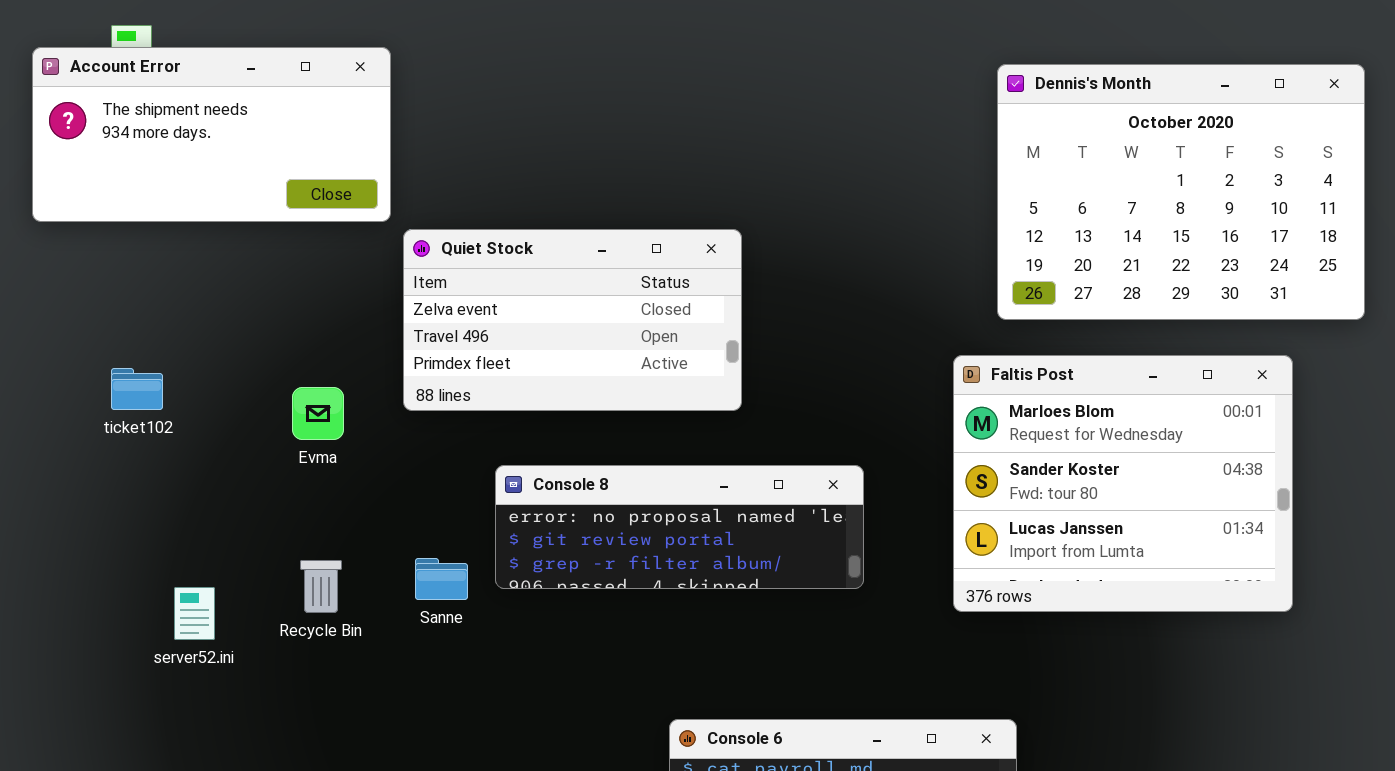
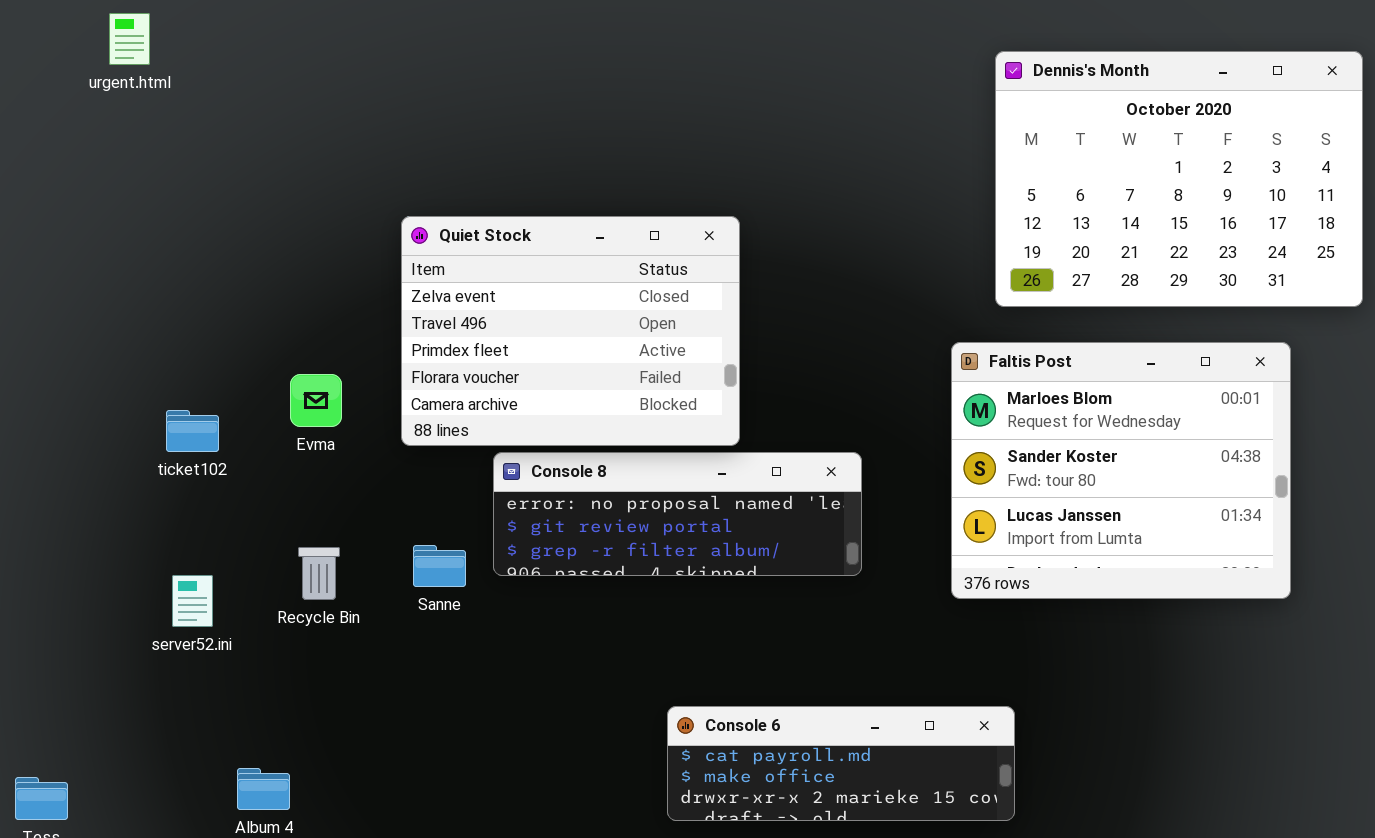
Account Error: [32,47,391,222] -> none, closed
Quiet Stock: [403,229,742,411] -> [401,216,740,446], resized
ticket102: [111,368,163,410] -> [166,410,219,452], moved

